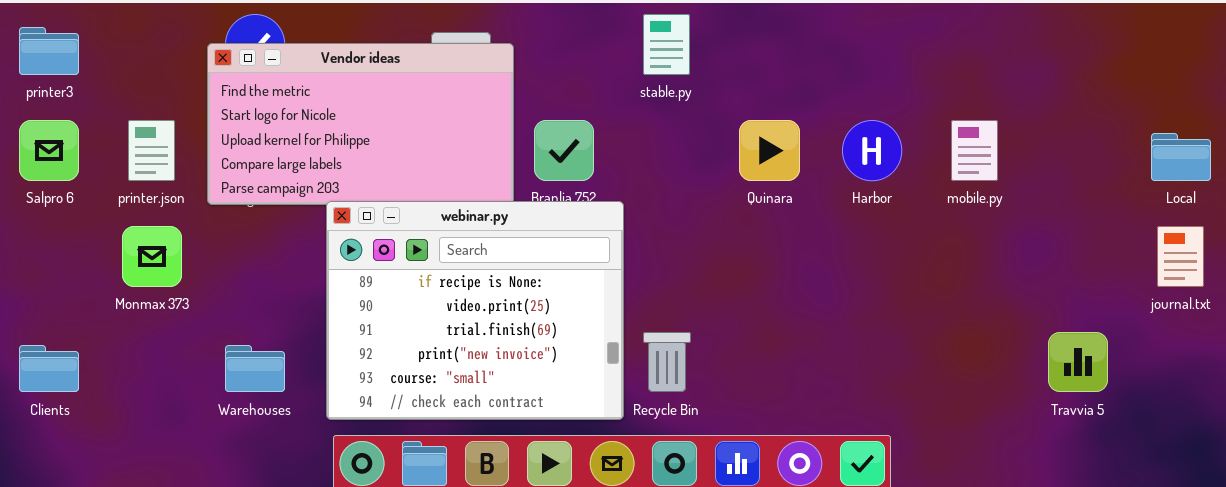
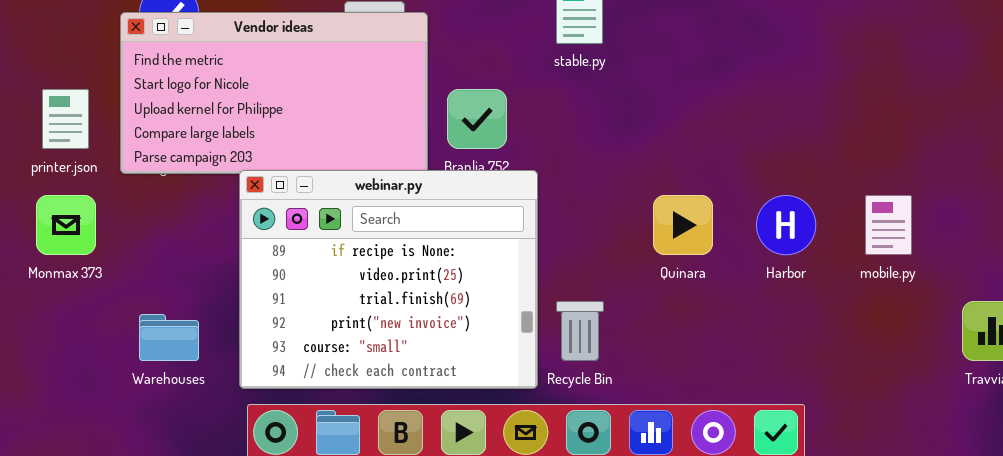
Quinara: [739,120,800,181] -> [653,195,713,255], moved
Harbor: [842,120,902,181] -> [756,195,816,255], moved
mobile.py: [951,120,998,181] -> [865,195,912,255], moved

